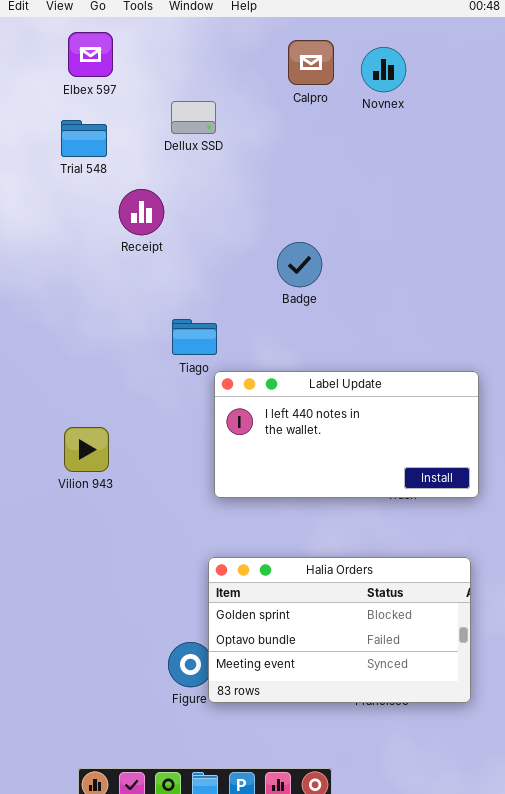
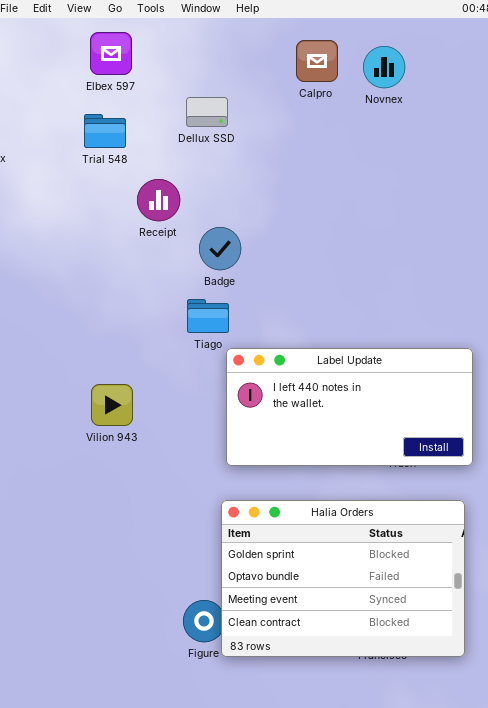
Badge: [277,242,322,287] -> [199,227,241,270], moved
Vilion 943: [64,427,109,472] -> [91,384,133,426], moved
Halia Orders: [208,557,471,703] -> [221,500,465,657], resized

